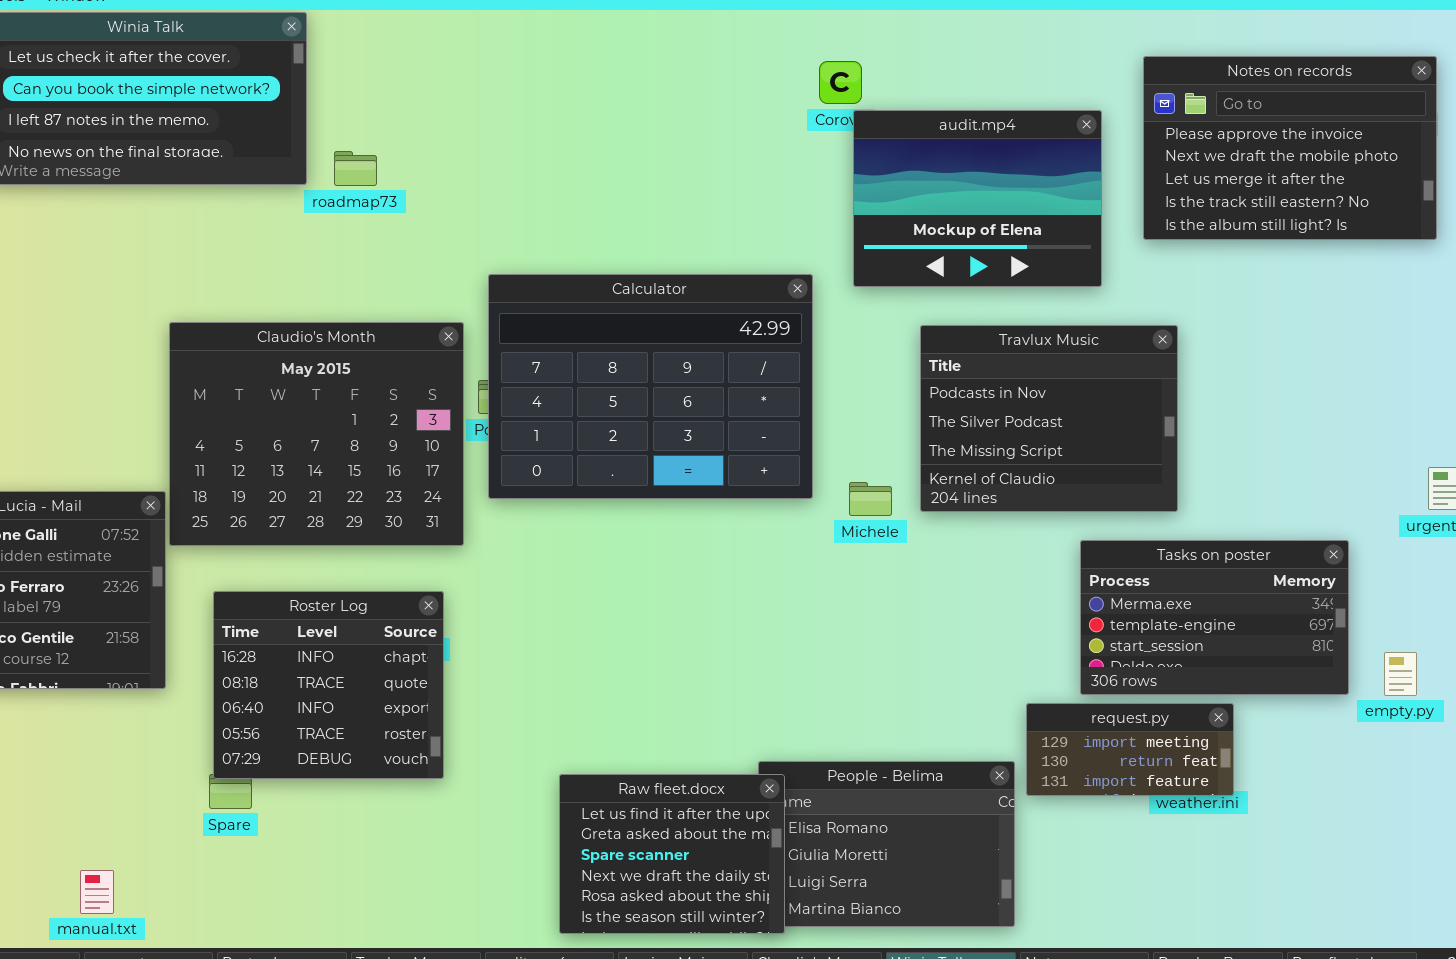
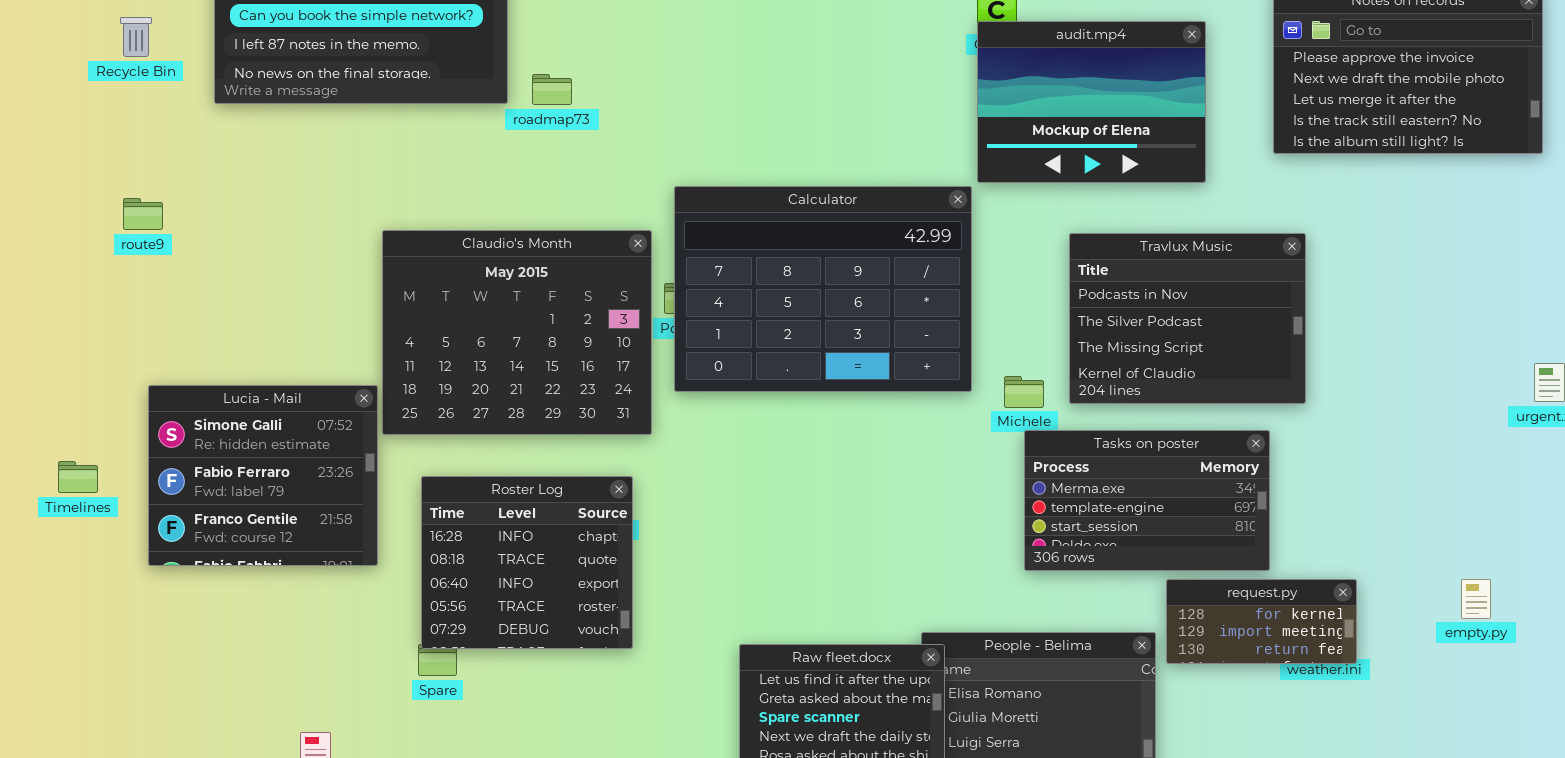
audit.mp4: [853,110,1102,287] -> [977,21,1206,183], moved
Tasks on poster: [1080,540,1349,695] -> [1024,430,1270,571], moved
empty.py: [1384,652,1417,696] -> [1461,579,1491,619], moved
request.py: [1026,703,1234,796] -> [1166,579,1357,664], scrolled up 1 row

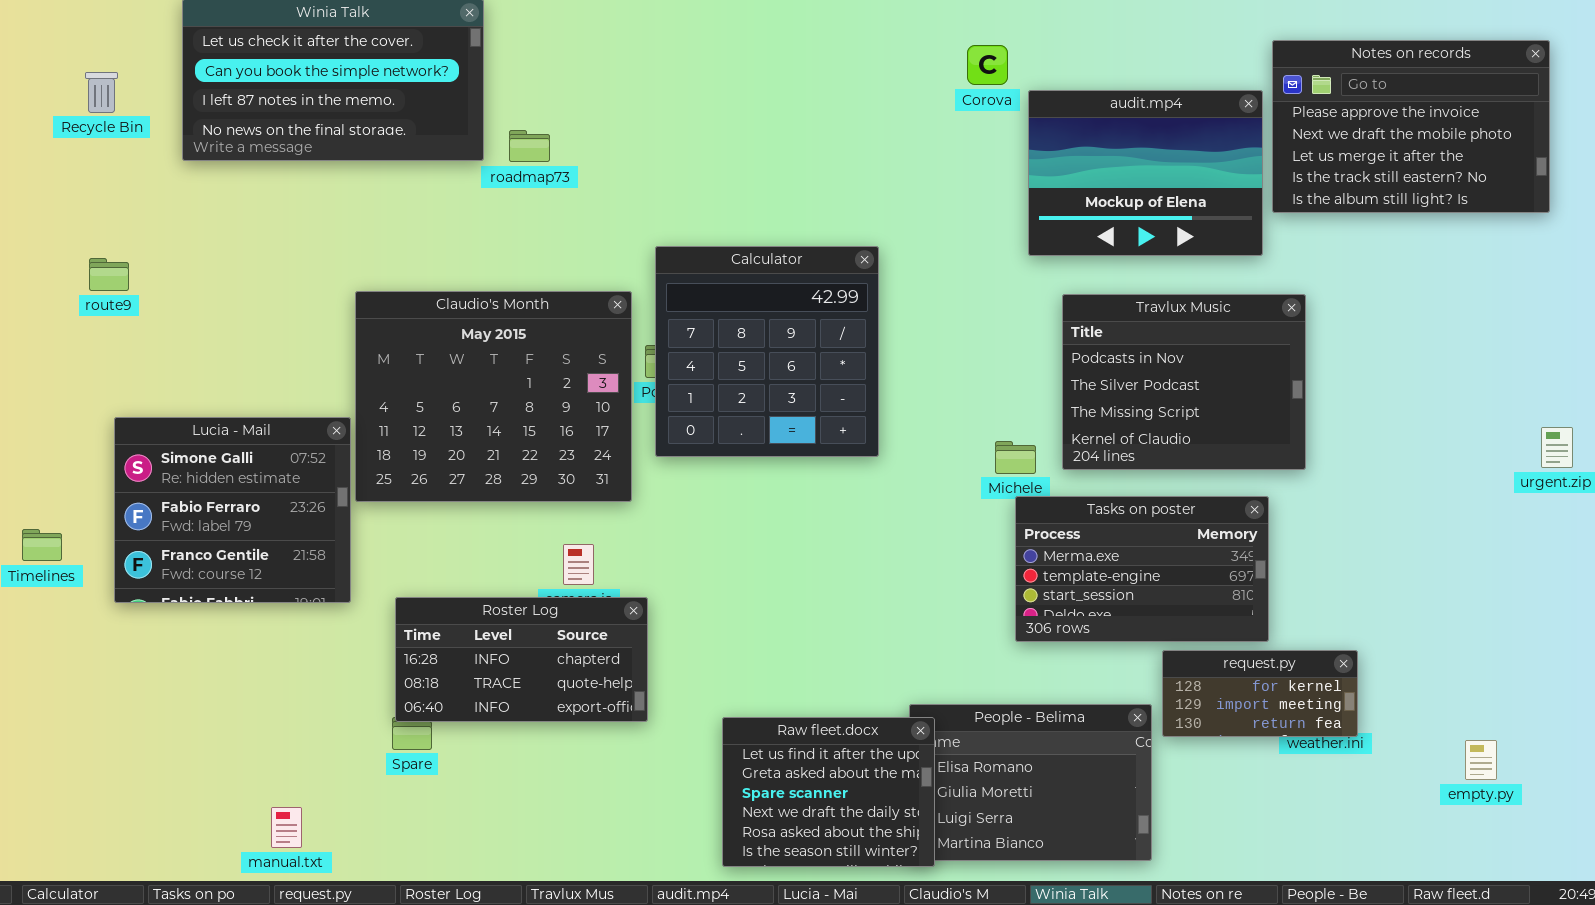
audit.mp4: [977,21,1206,183] -> [1028,90,1263,256], moved
Calculator: [674,186,972,392] -> [655,246,879,457], resized
Lucia - Mail: [148,385,378,566] -> [114,417,351,603], moved
Roster Log: [421,476,633,649] -> [395,597,648,722], resized
empty.py: [1461,579,1491,619] -> [1465,740,1497,780], moved

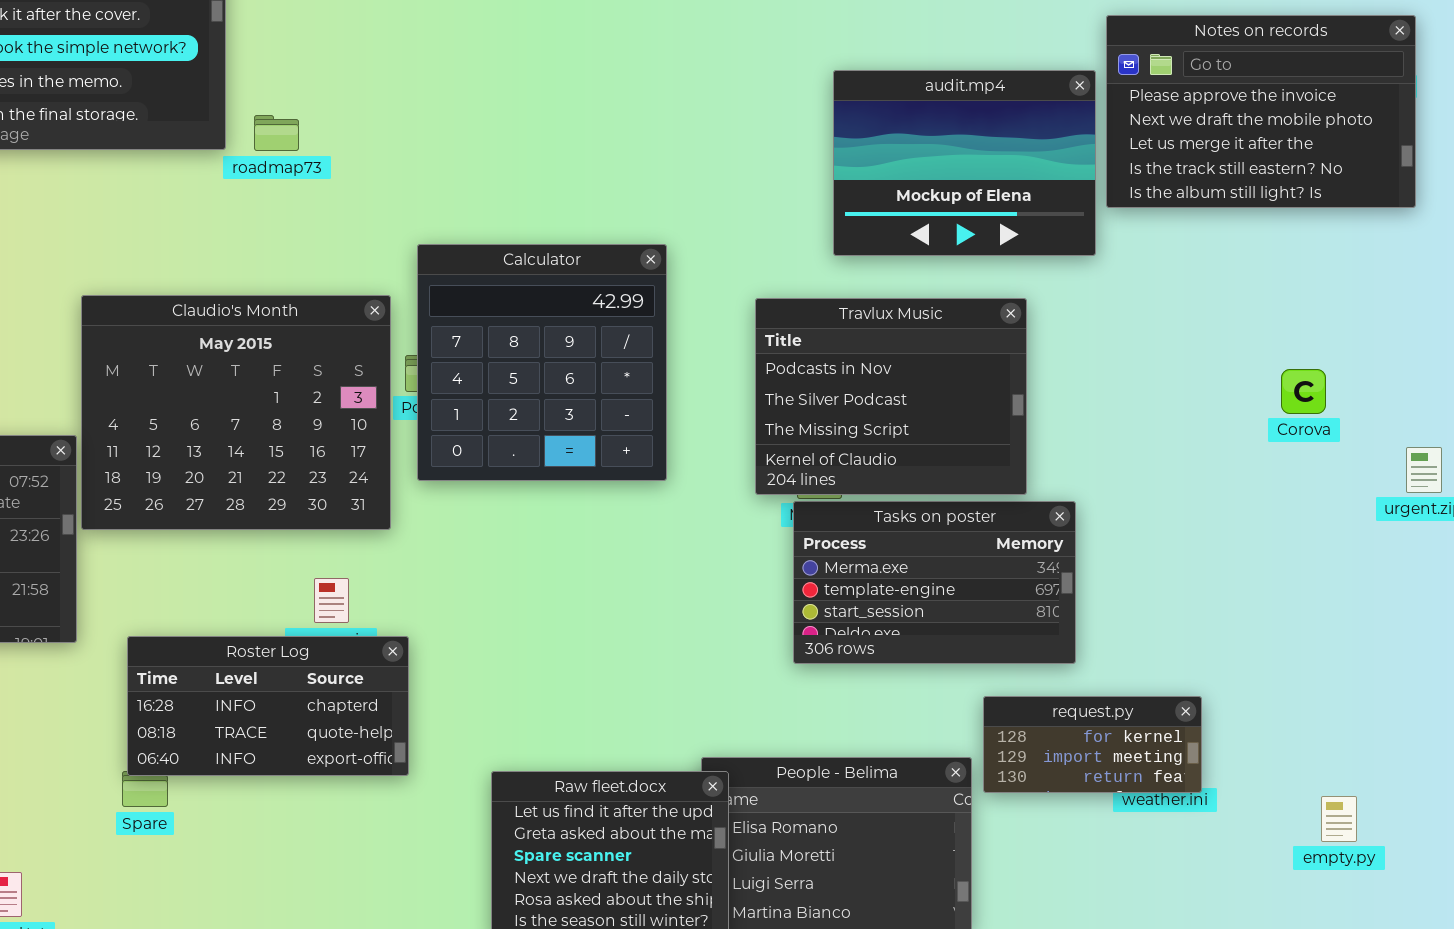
Corova: [967,45,1008,85] -> [1281,369,1326,414], moved
Travlux Music: [1062,294,1306,470] -> [755,298,1027,495], moved
Tasks on poster: [1015,496,1269,642] -> [793,501,1076,664], moved

